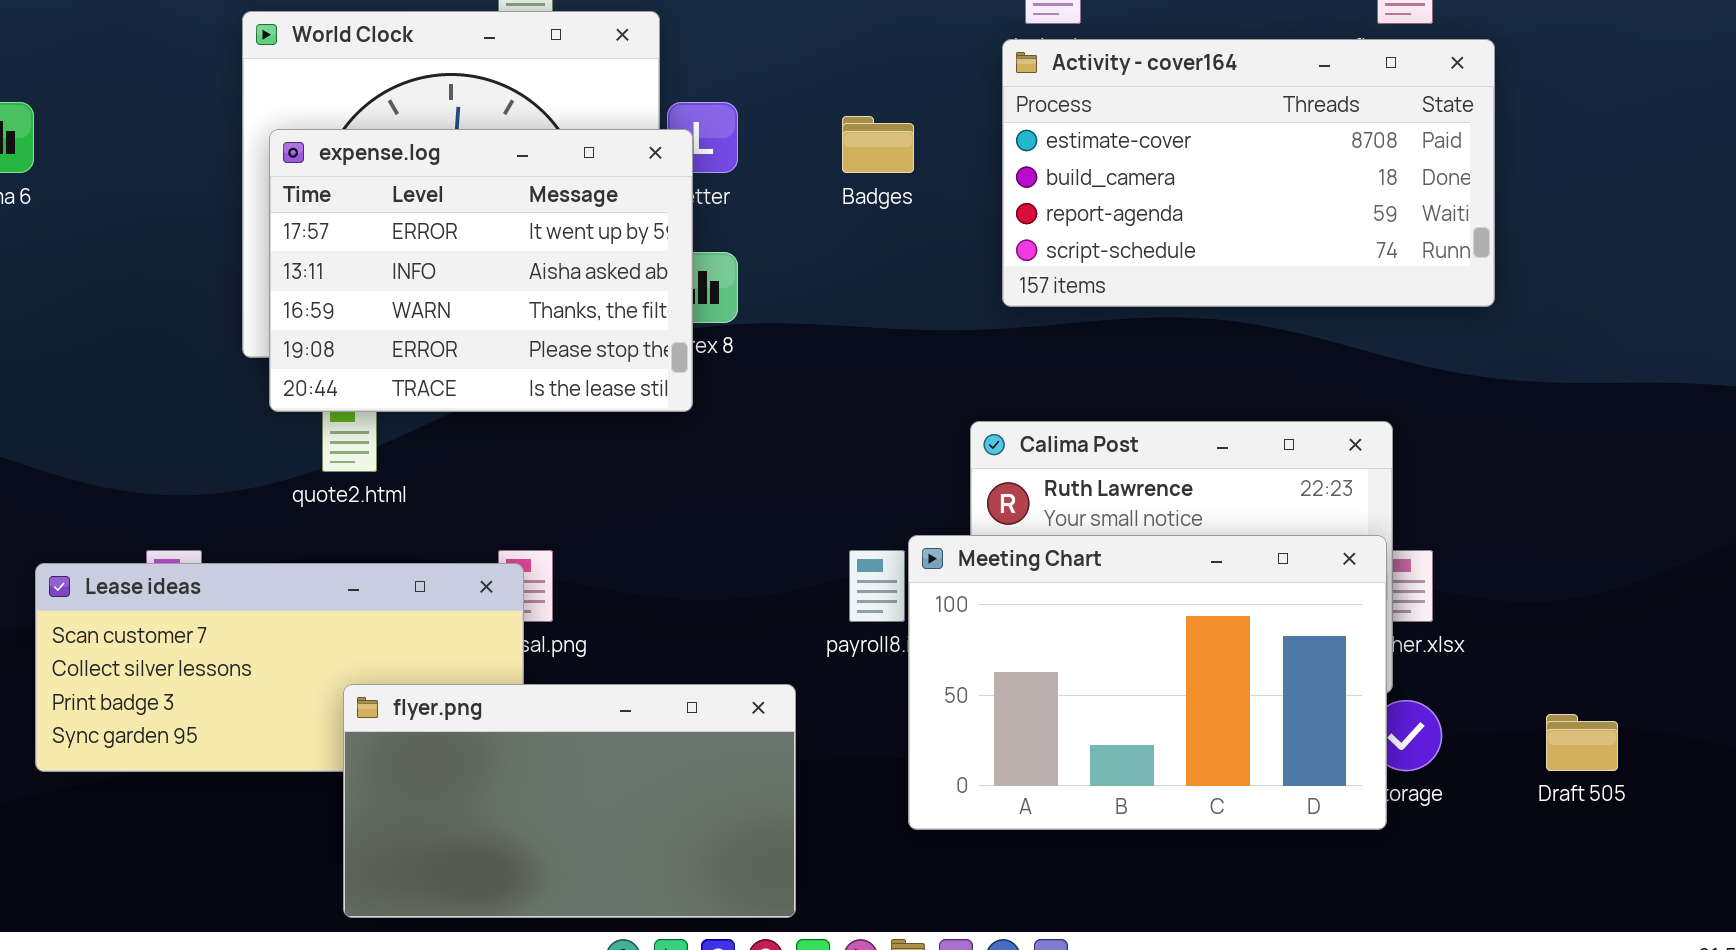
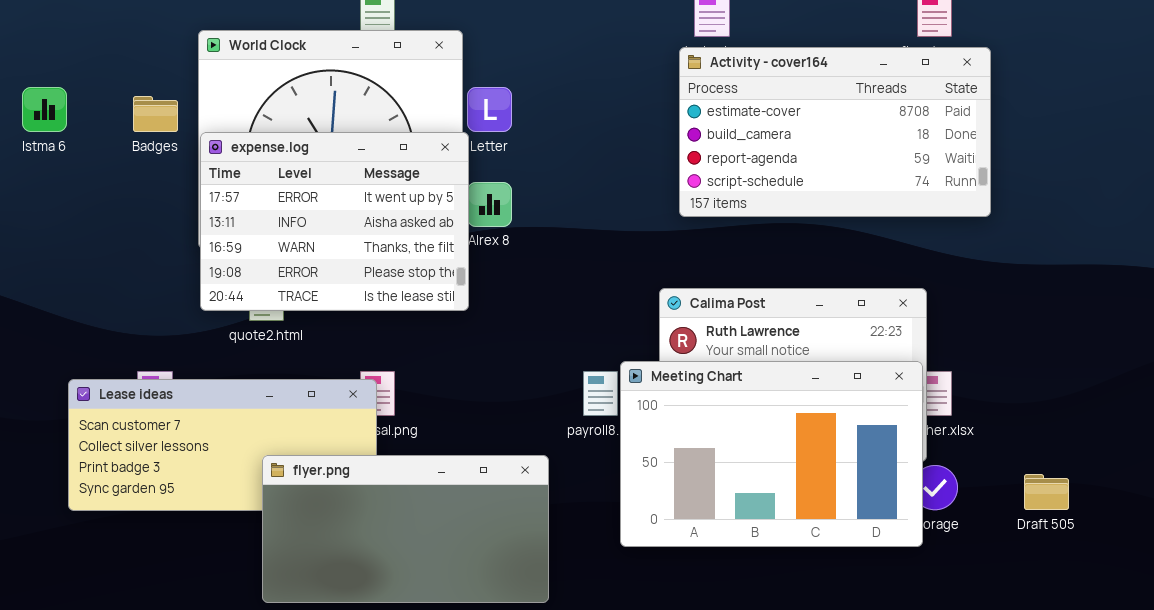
Badges: [842,116,914,173] -> [133,96,178,132], moved
expense.log: [269,129,693,412] -> [200,132,469,311], moved

